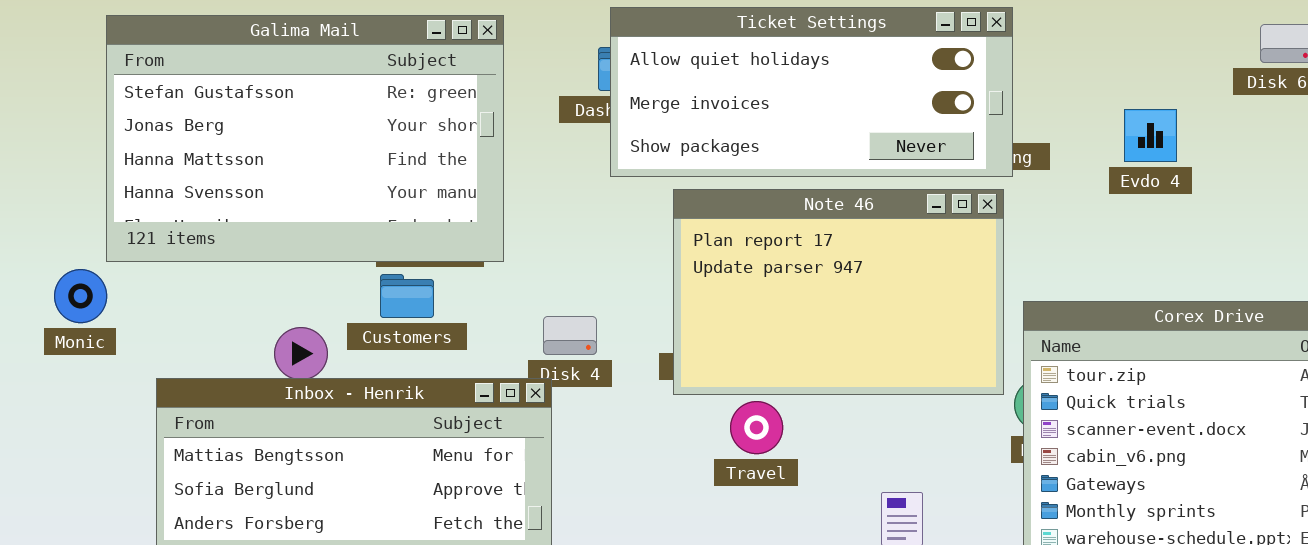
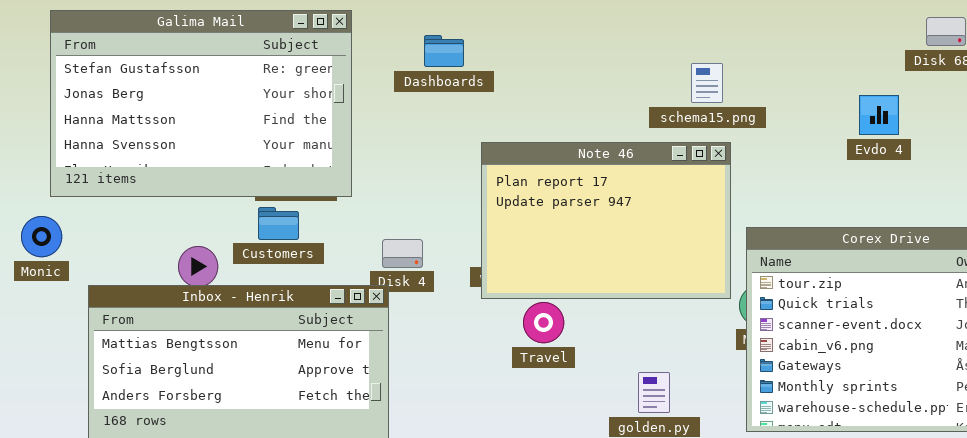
Ticket Settings: [610,7,1013,177] -> none, closed
Evdo 4: [1124,109,1177,162] -> [859,95,899,135], moved
Monic: [54,269,107,323] -> [21,216,62,257], moved

